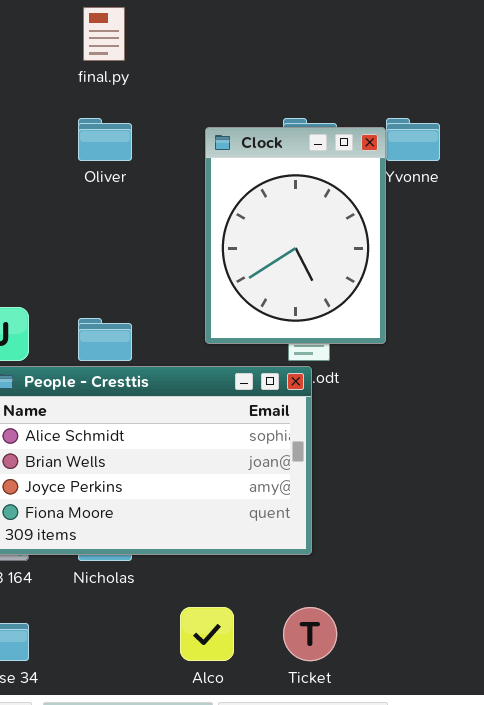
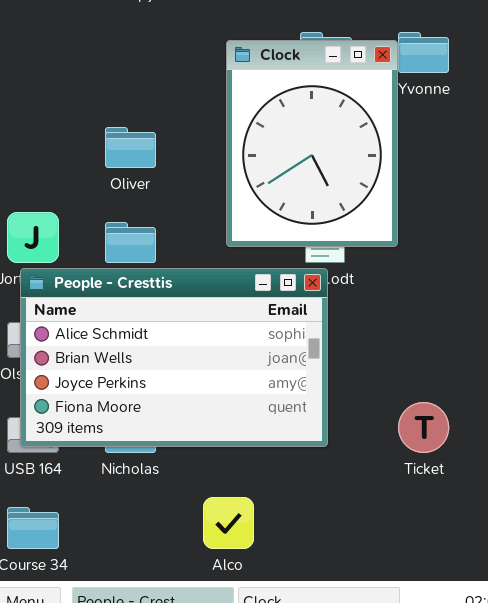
Oliver: [78,118,132,161] -> [105,127,156,168], moved
Ticket: [283,607,337,661] -> [398,402,449,453], moved

